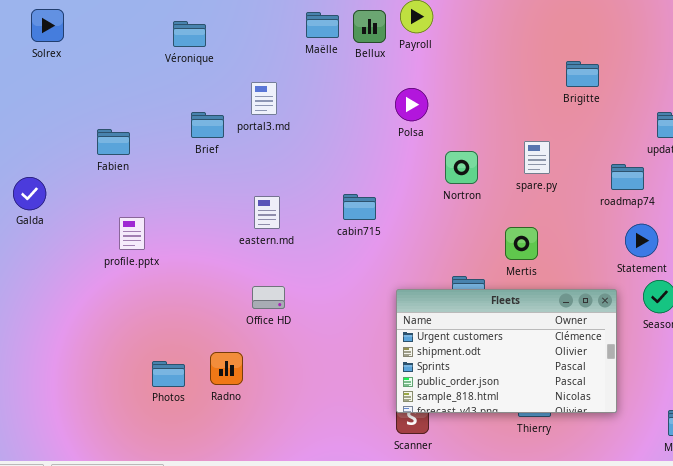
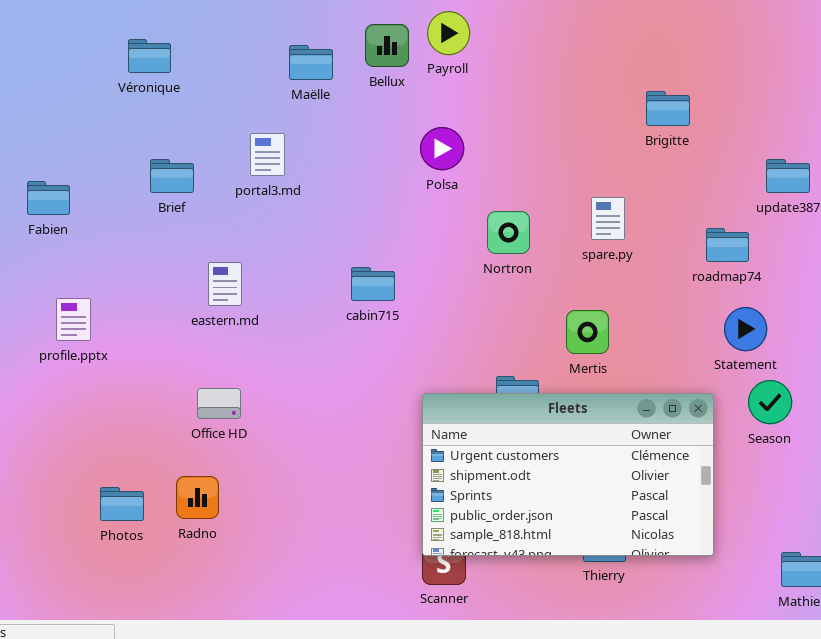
Maëlle: [306,12,339,38] -> [289,45,333,80], moved
portal3.md: [251,82,277,115] -> [250,133,285,176], moved
eastern.md: [254,196,280,229] -> [208,262,242,306], moved
Office HD: [252,286,285,309] -> [197,388,241,419], moved

